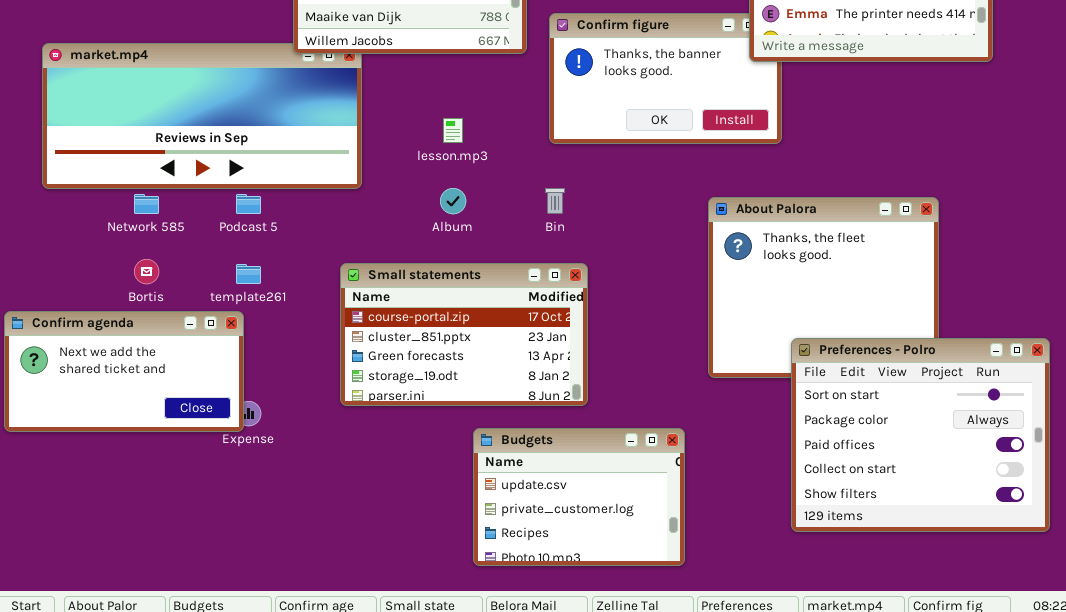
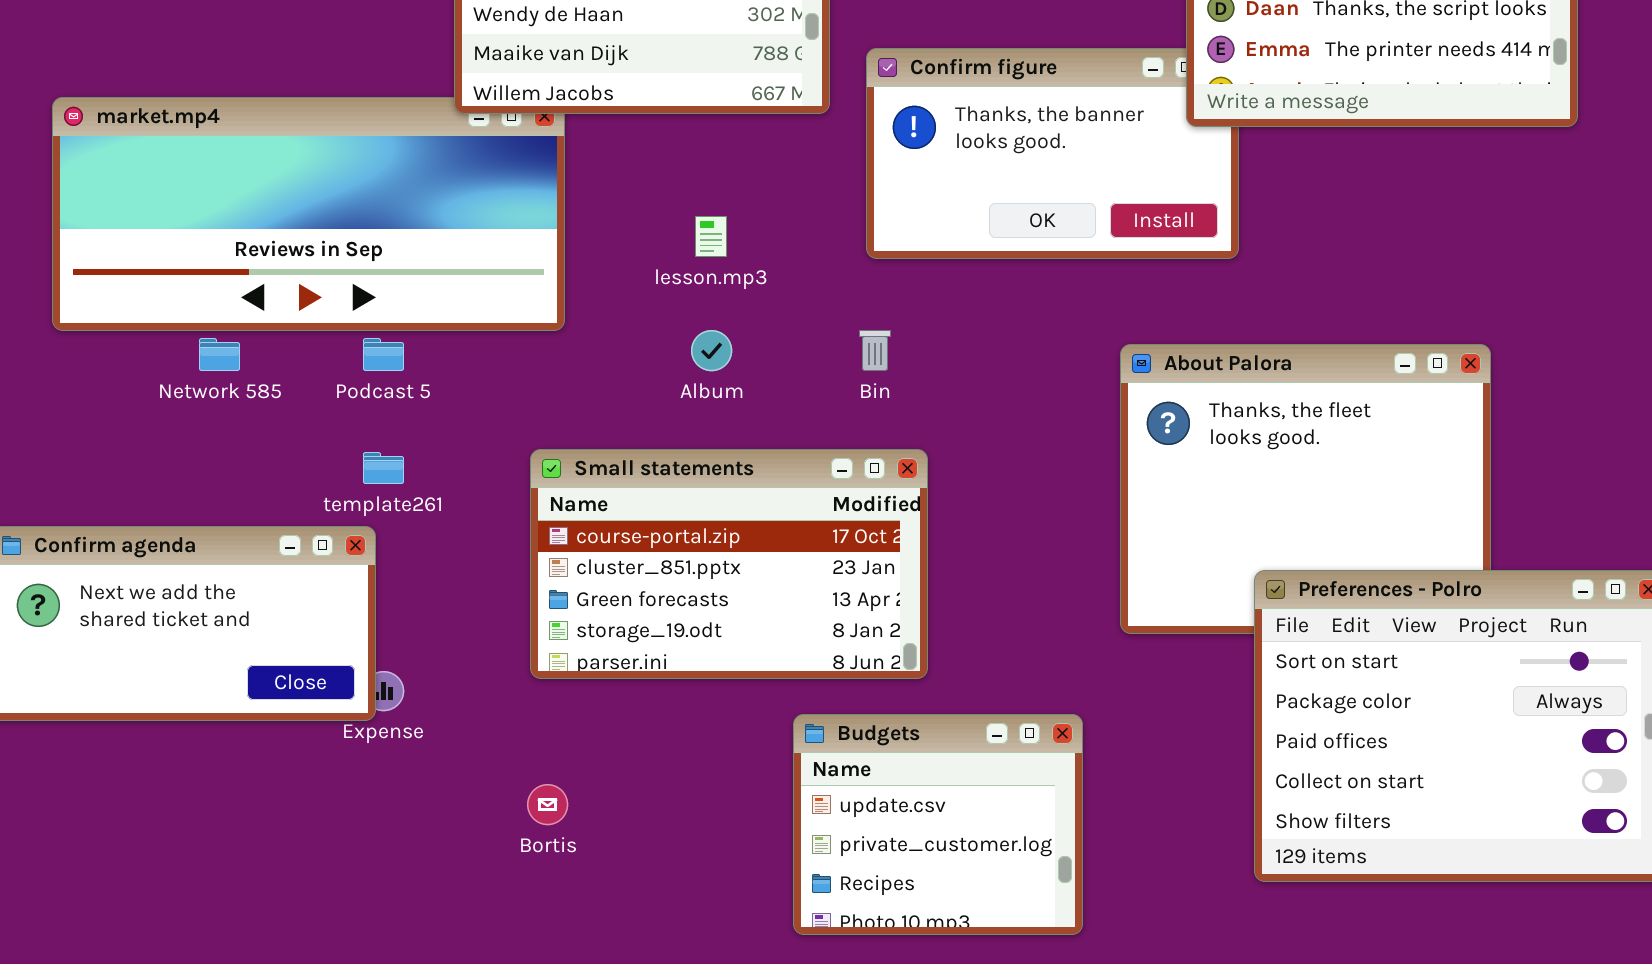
Bortis: [134,259,159,284] -> [527,784,568,825], moved
Budgets: [473,428,685,566] -> [793,714,1083,935], resized

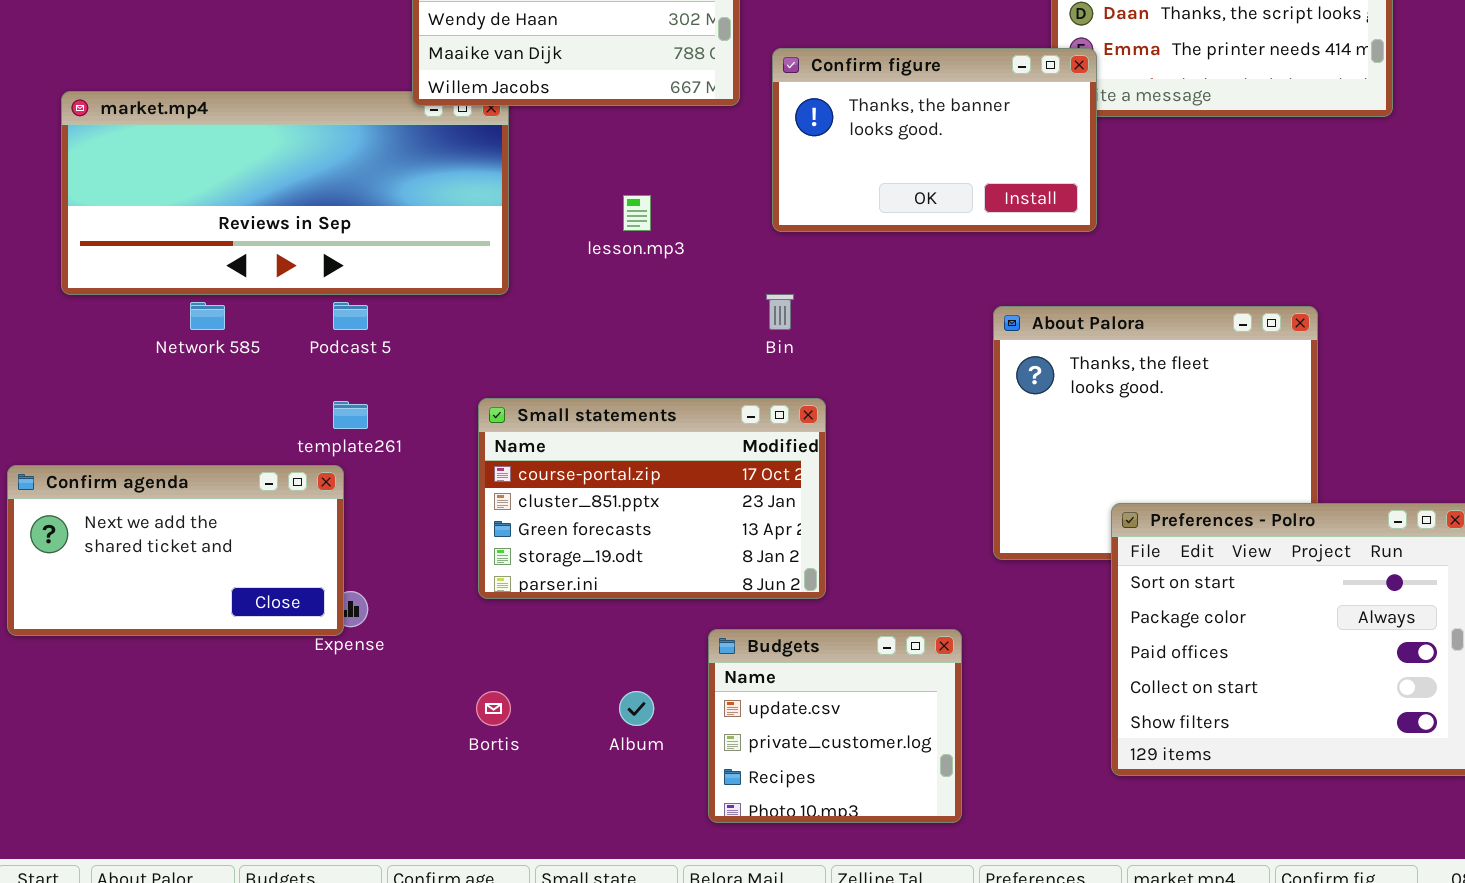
Confirm figure: [866,48,1239,259] -> [772,48,1097,232], raised
Album: [691,330,732,371] -> [619,691,654,726], moved

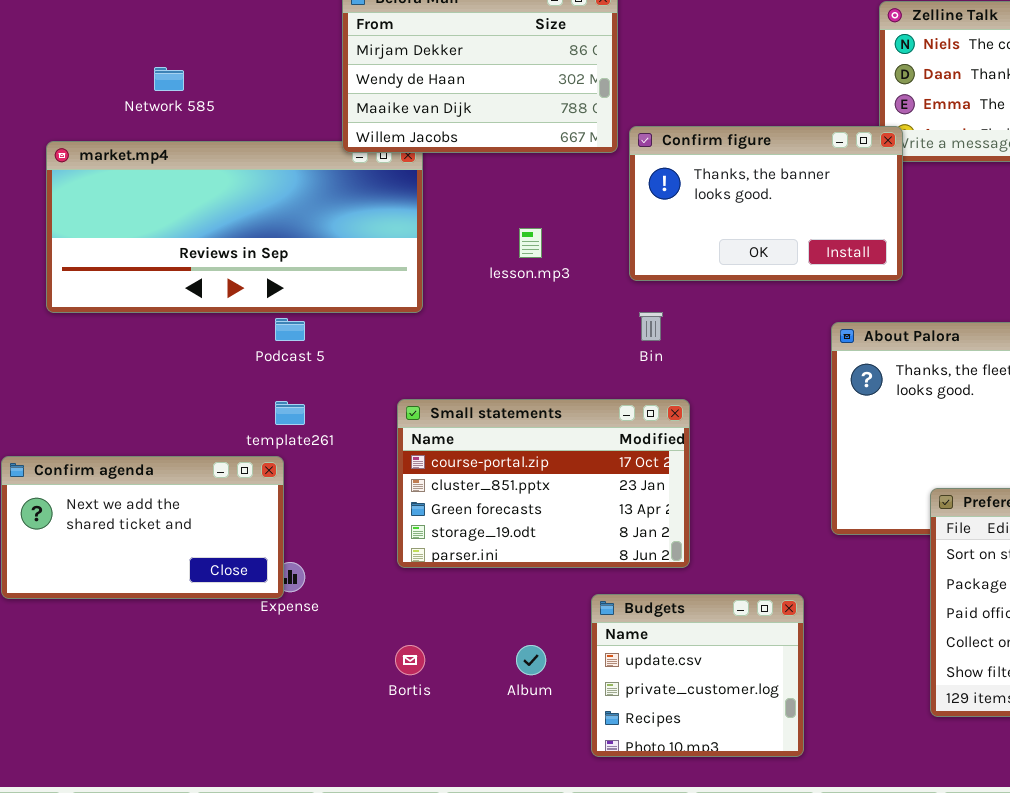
Confirm figure: [772,48,1097,232] -> [629,126,903,281], moved
Network 585: [190,302,225,330] -> [154,67,184,91], moved

